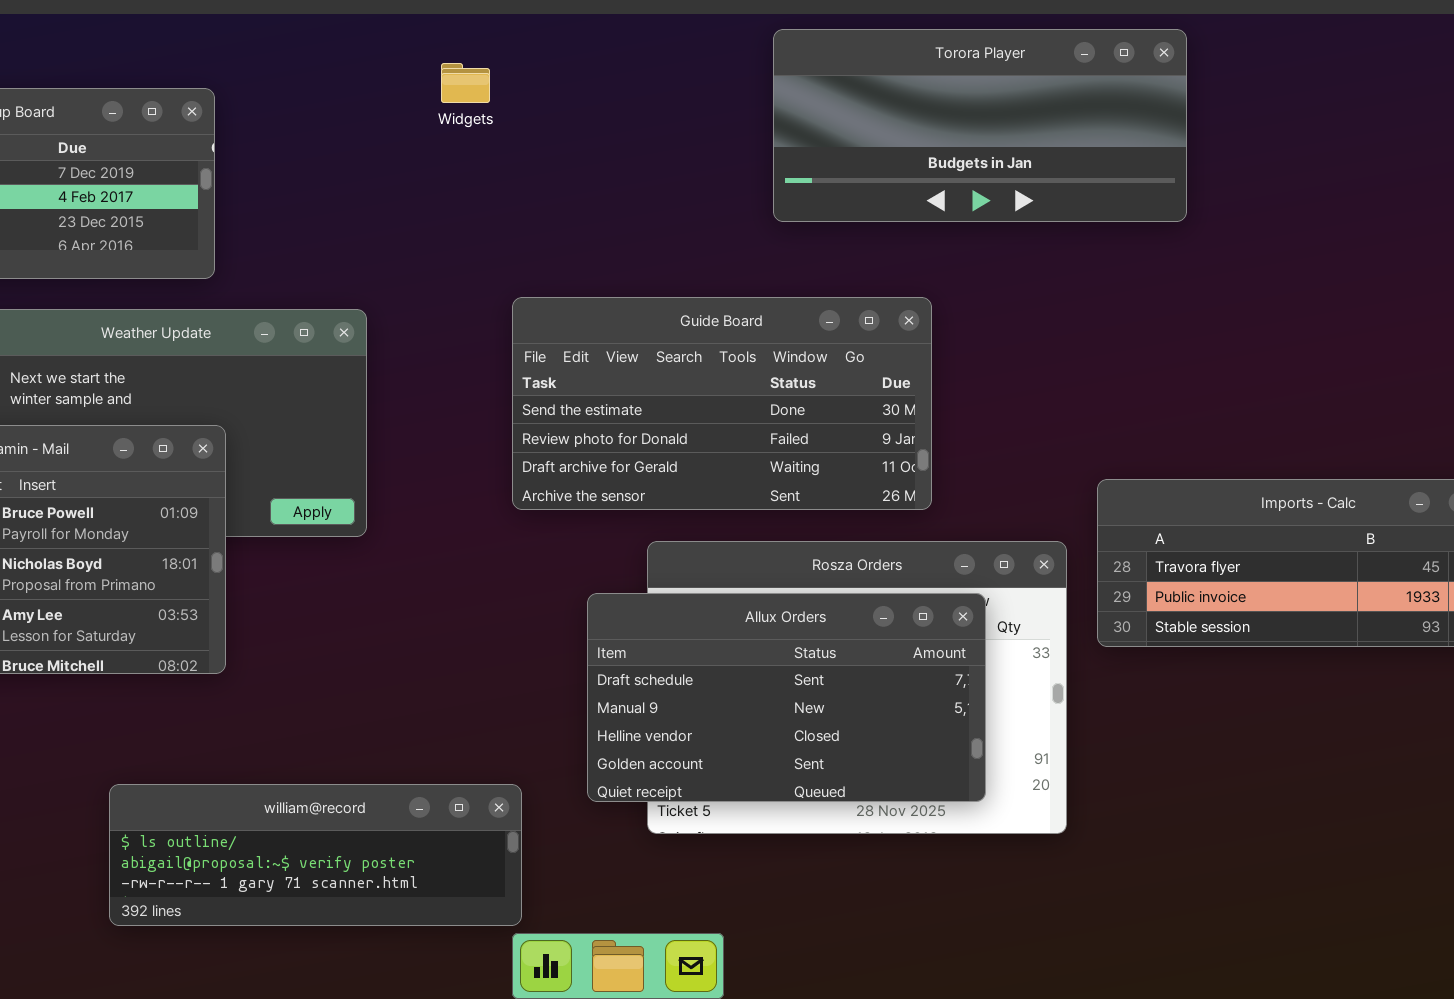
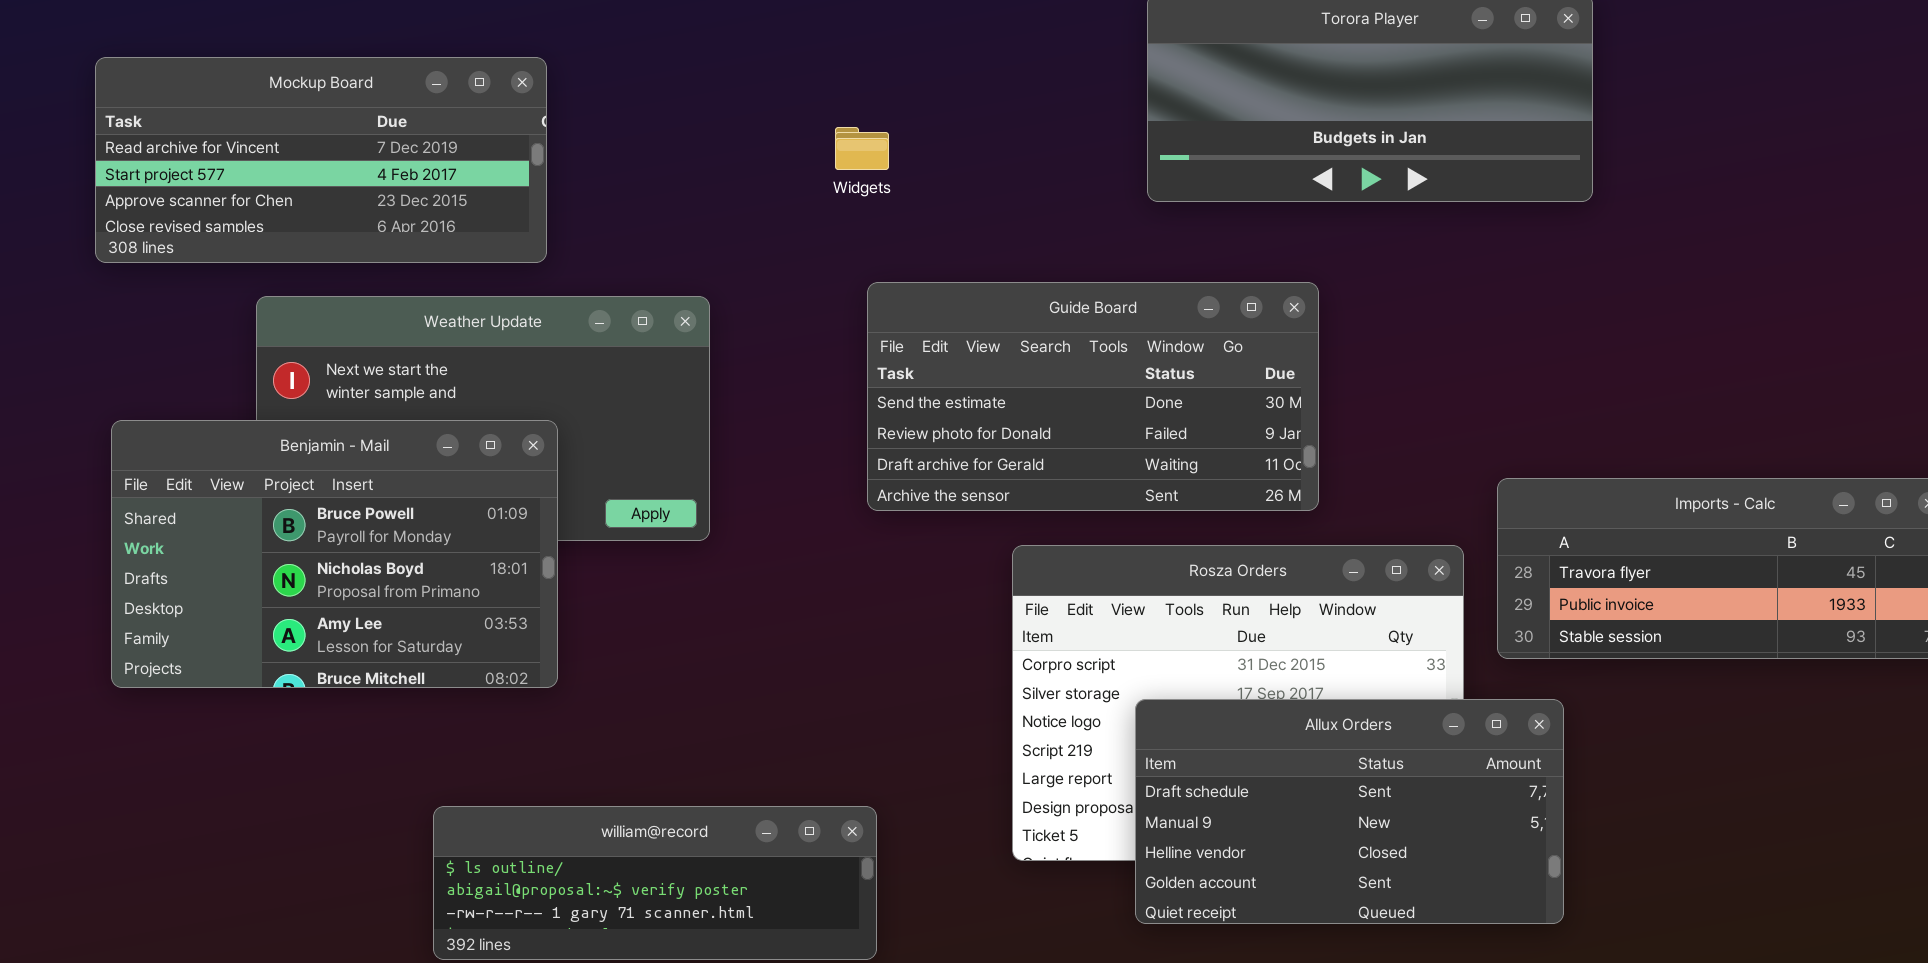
Widgets: [441,63,490,103] -> [835,127,889,170], moved
Allux Orders: [587,593,986,802] -> [1135,699,1564,924], moved

